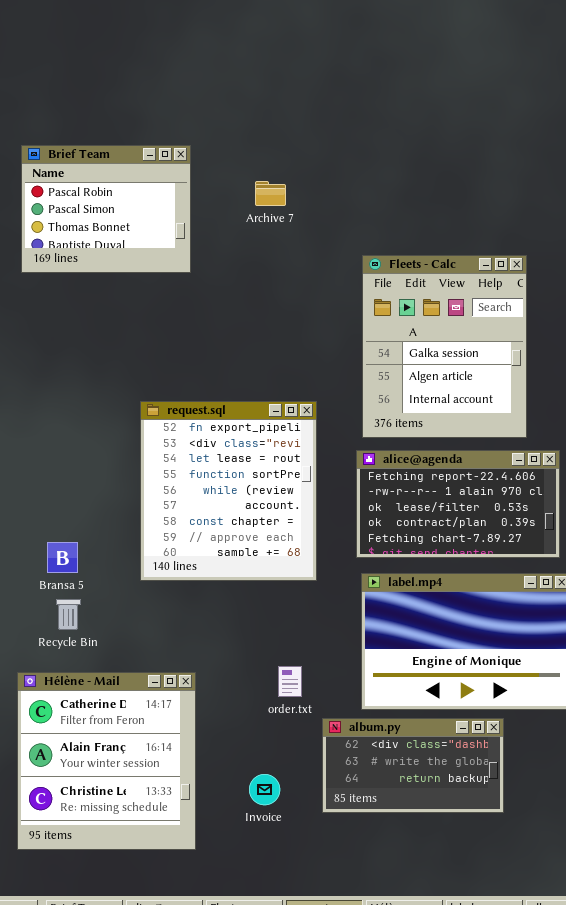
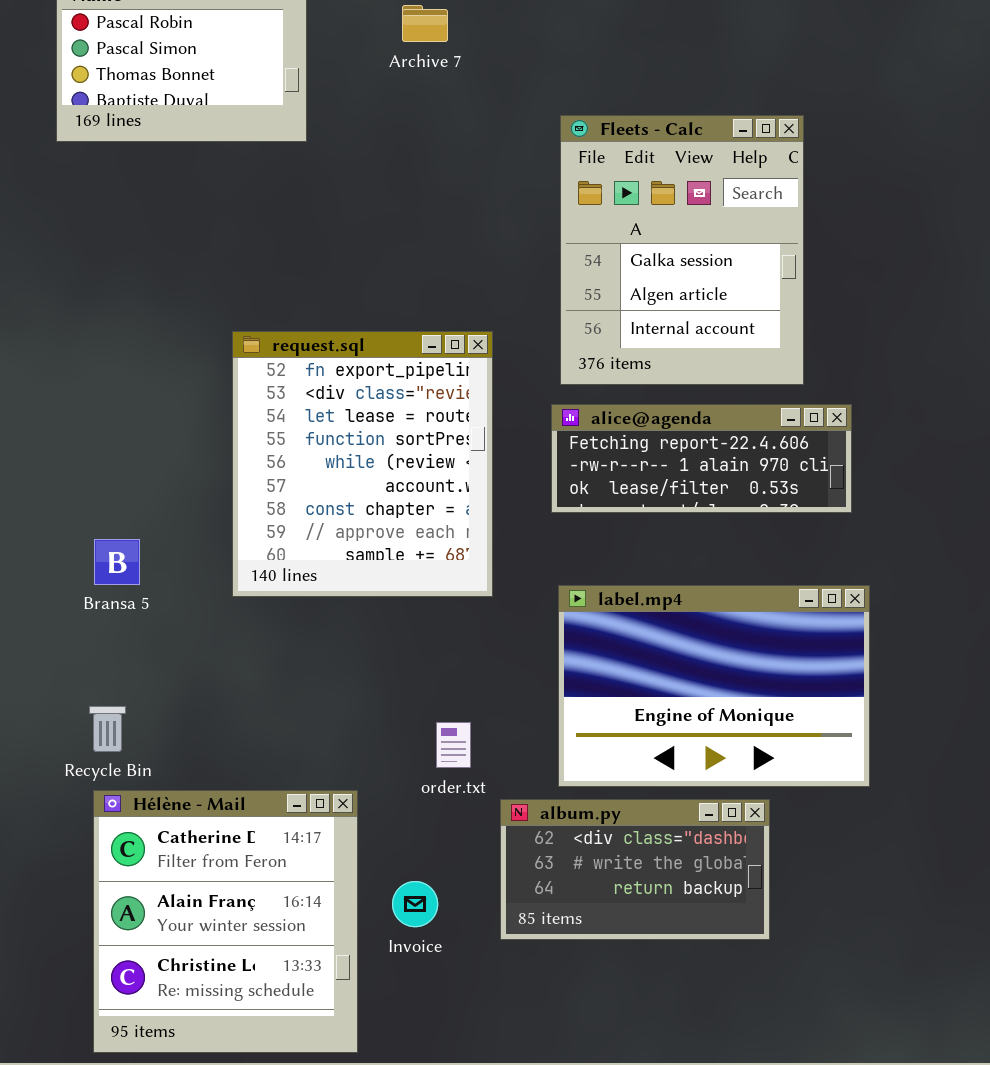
alice@agenda: [356,450,560,558] -> [551,404,852,513], resized
Recycle Bin: [56,599,81,630] -> [89,706,126,752], moved
Hélène - Mail: [17,672,196,850] -> [93,790,358,1053], moved

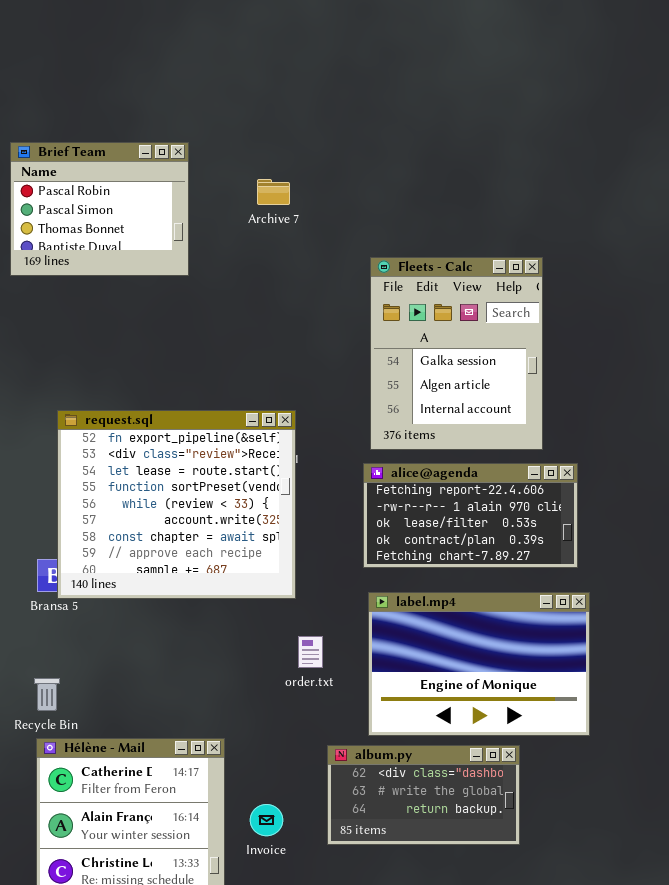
request.sql: [232,331,493,597] -> [57,410,296,599], moved, resized
alice@agenda: [551,404,852,513] -> [363,463,578,568], resized
order.txt: [436,722,471,768] -> [298,636,323,668], moved

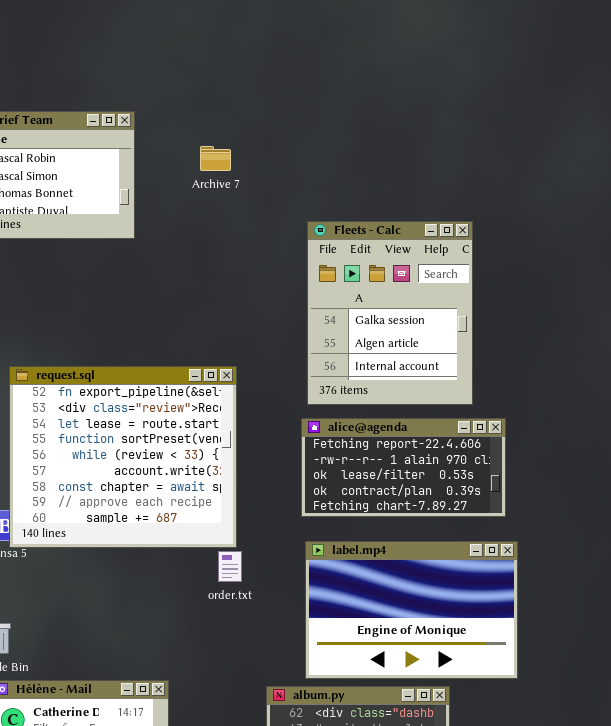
order.txt: [298,636,323,668] -> [218,551,242,582], moved

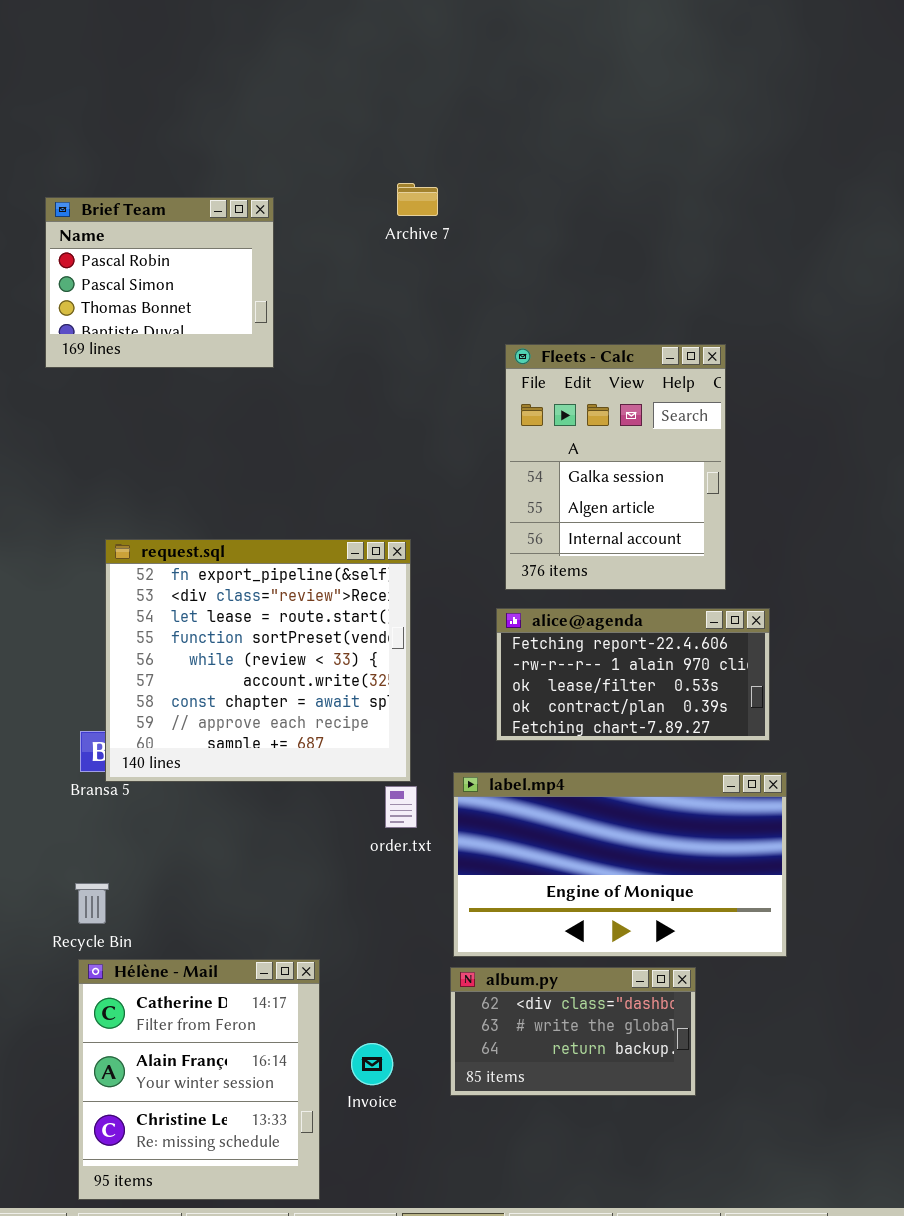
Archive 7: [200,146,231,171] -> [397,183,438,216], moved
label.mp4: [305,541,518,679] -> [453,772,787,957], resized

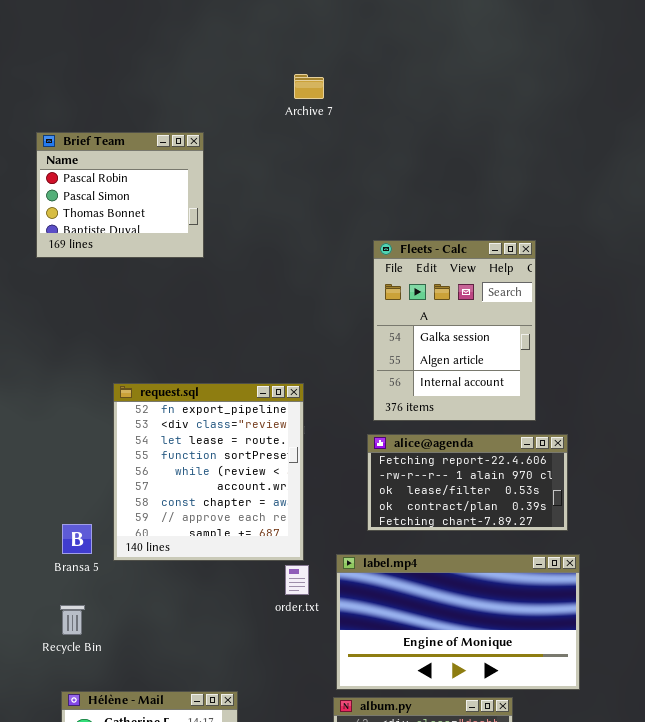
Archive 7: [397,183,438,216] -> [294,74,324,99], moved
request.sql: [105,539,411,782] -> [113,383,304,561], resized
Recycle Bin: [75,883,109,924] -> [60,605,85,635], moved

